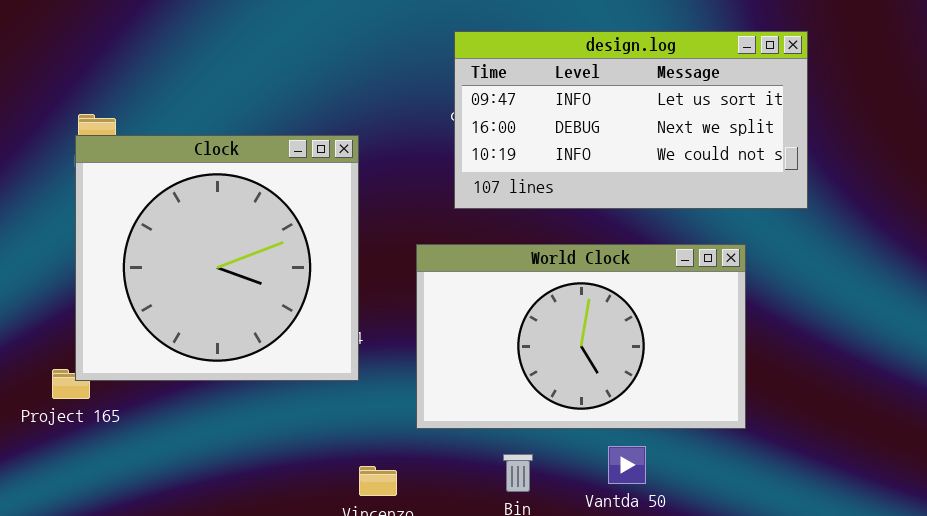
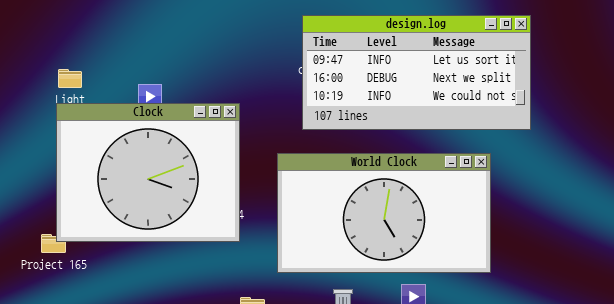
Clock: [75,135,359,381] -> [56,103,240,242], resized

